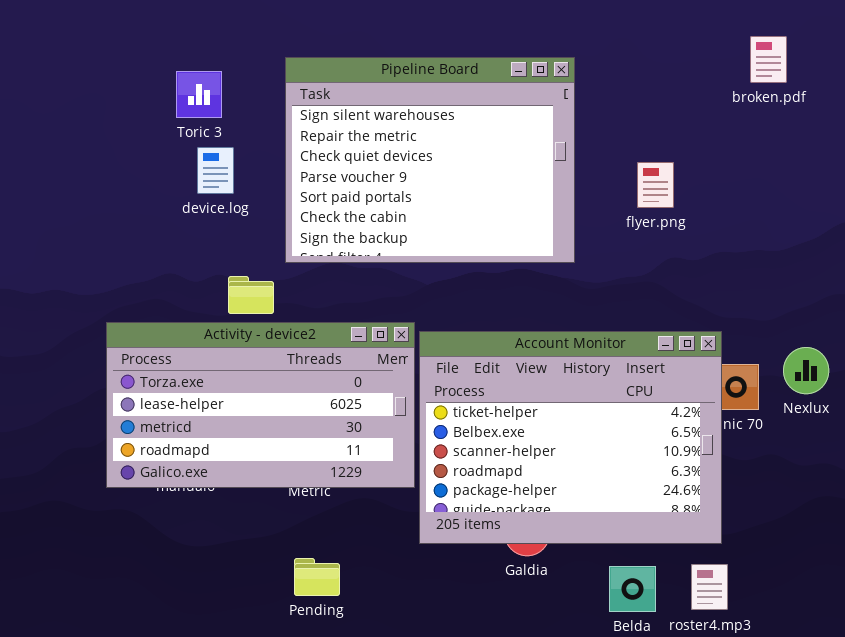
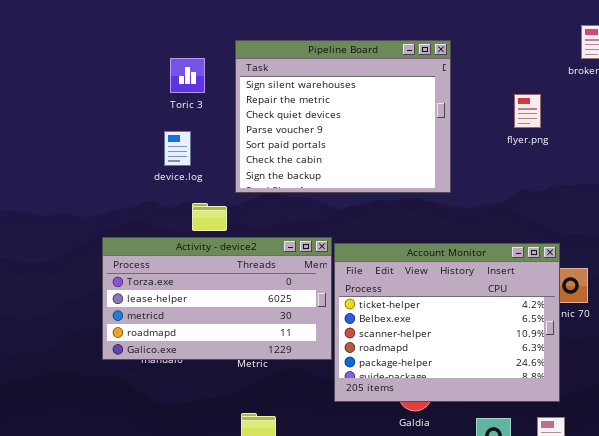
Toric 3: [176,71,222,118] -> [170,58,205,93], moved
device.log: [197,147,234,194] -> [164,131,191,166], moved
flyer.png: [637,162,674,208] -> [514,94,541,128], moved

